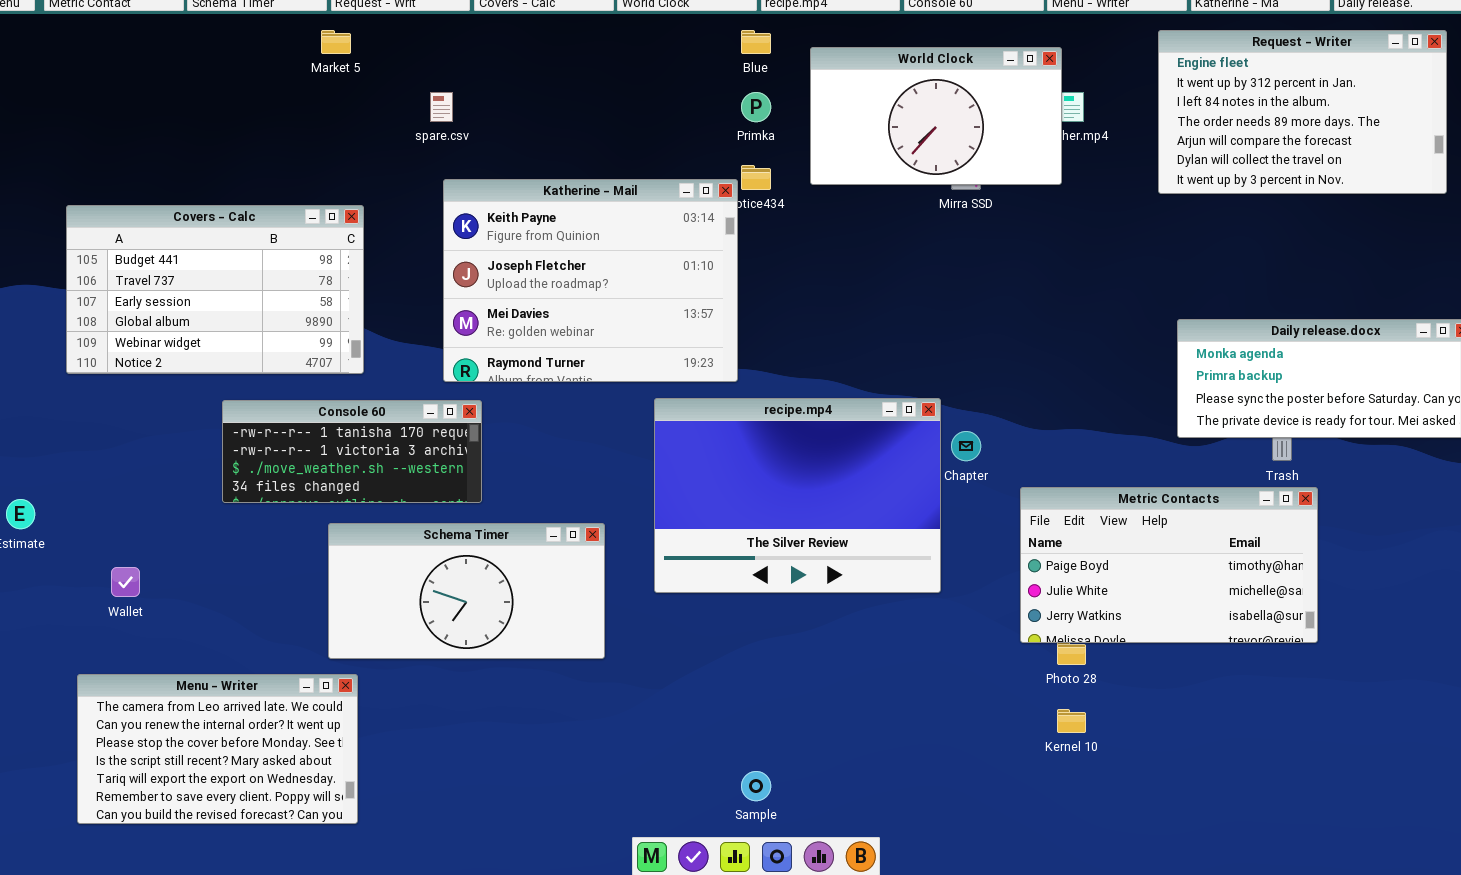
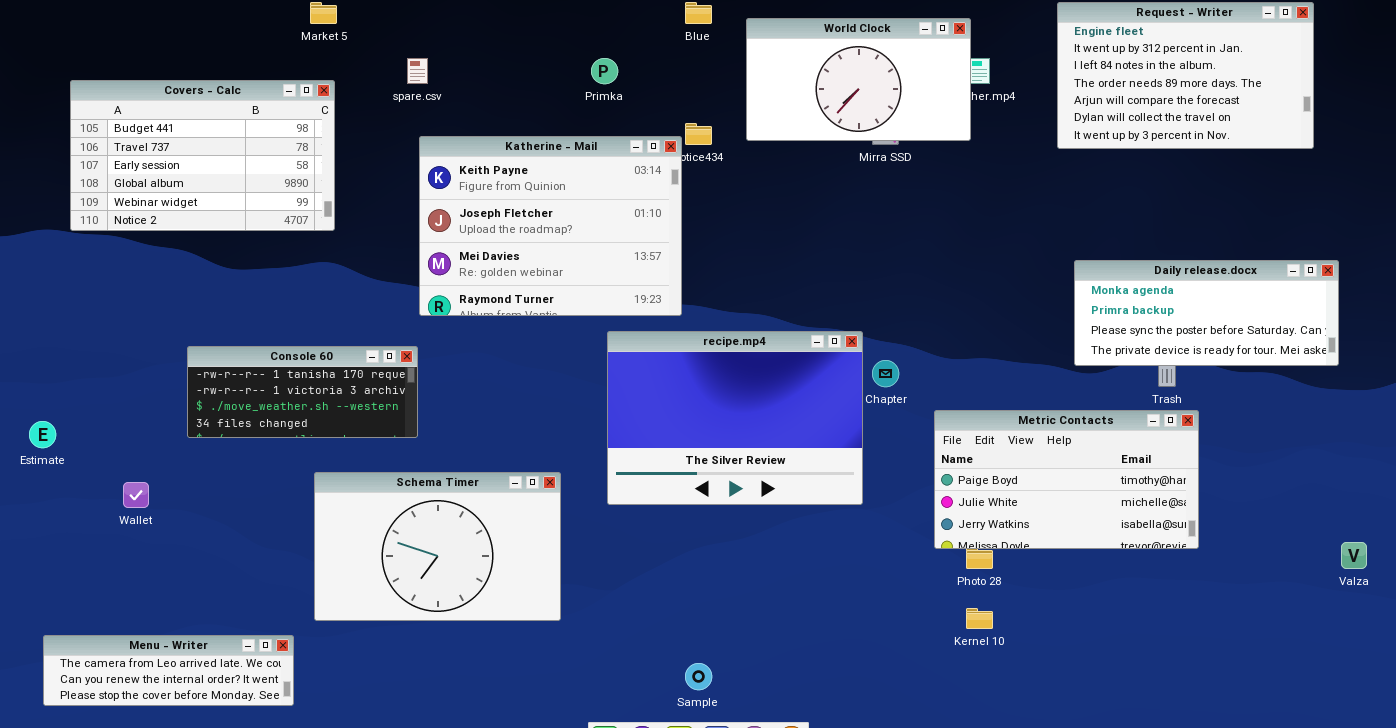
Primka: [741,92,771,122] -> [591,58,618,84], moved
Covers - Calc: [66,205,364,374] -> [70,80,335,231], moved
Console 60: [222,400,482,503] -> [187,346,418,438], moved
Schema Timer: [328,523,605,659] -> [314,472,561,621], moved, resized
Menu - Writer: [77,674,358,824] -> [43,635,294,706], moved, resized

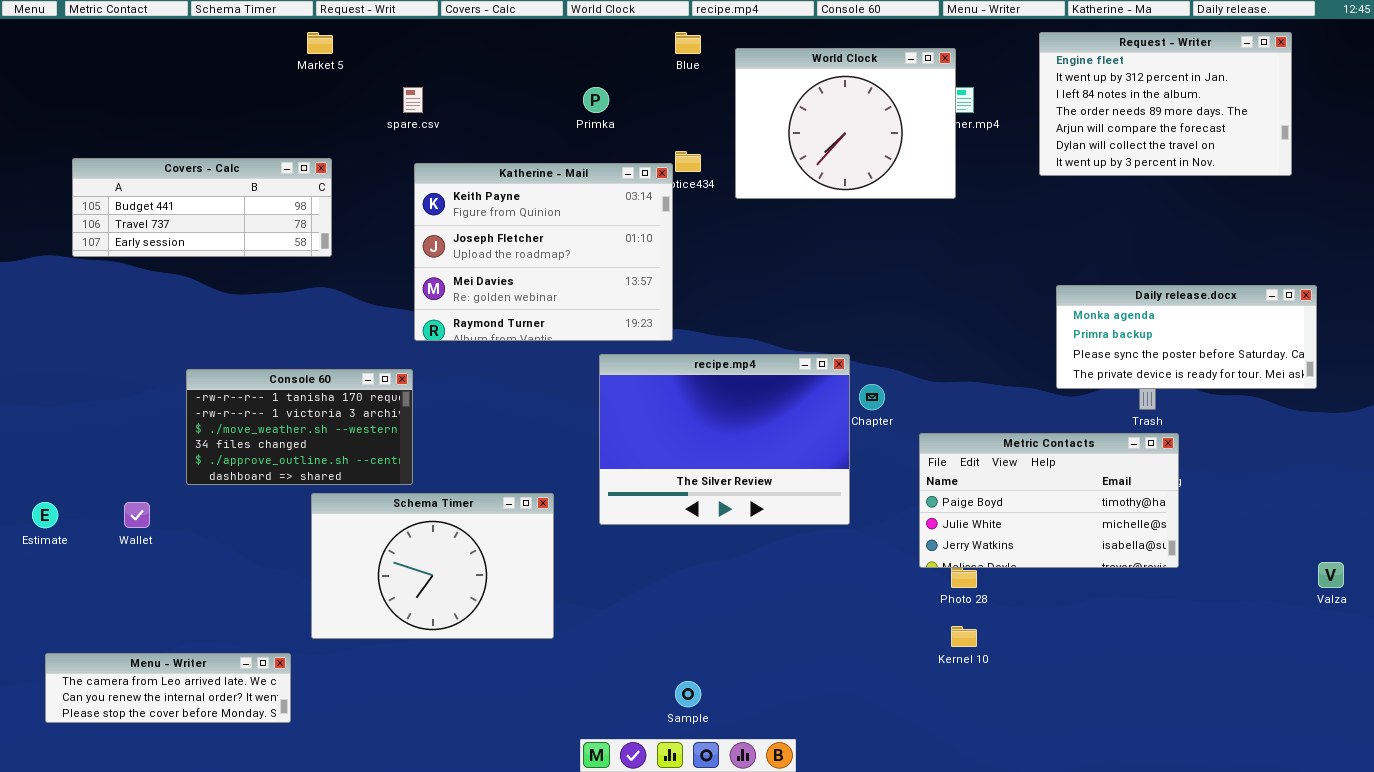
World Clock: [746,18,971,141] -> [735,48,956,199], resized
Covers - Calc: [70,80,335,231] -> [72,158,332,257], resized
Console 60: [187,346,418,438] -> [186,369,413,485], resized
Estimate: [29,421,56,448] -> [32,502,58,528], moved

